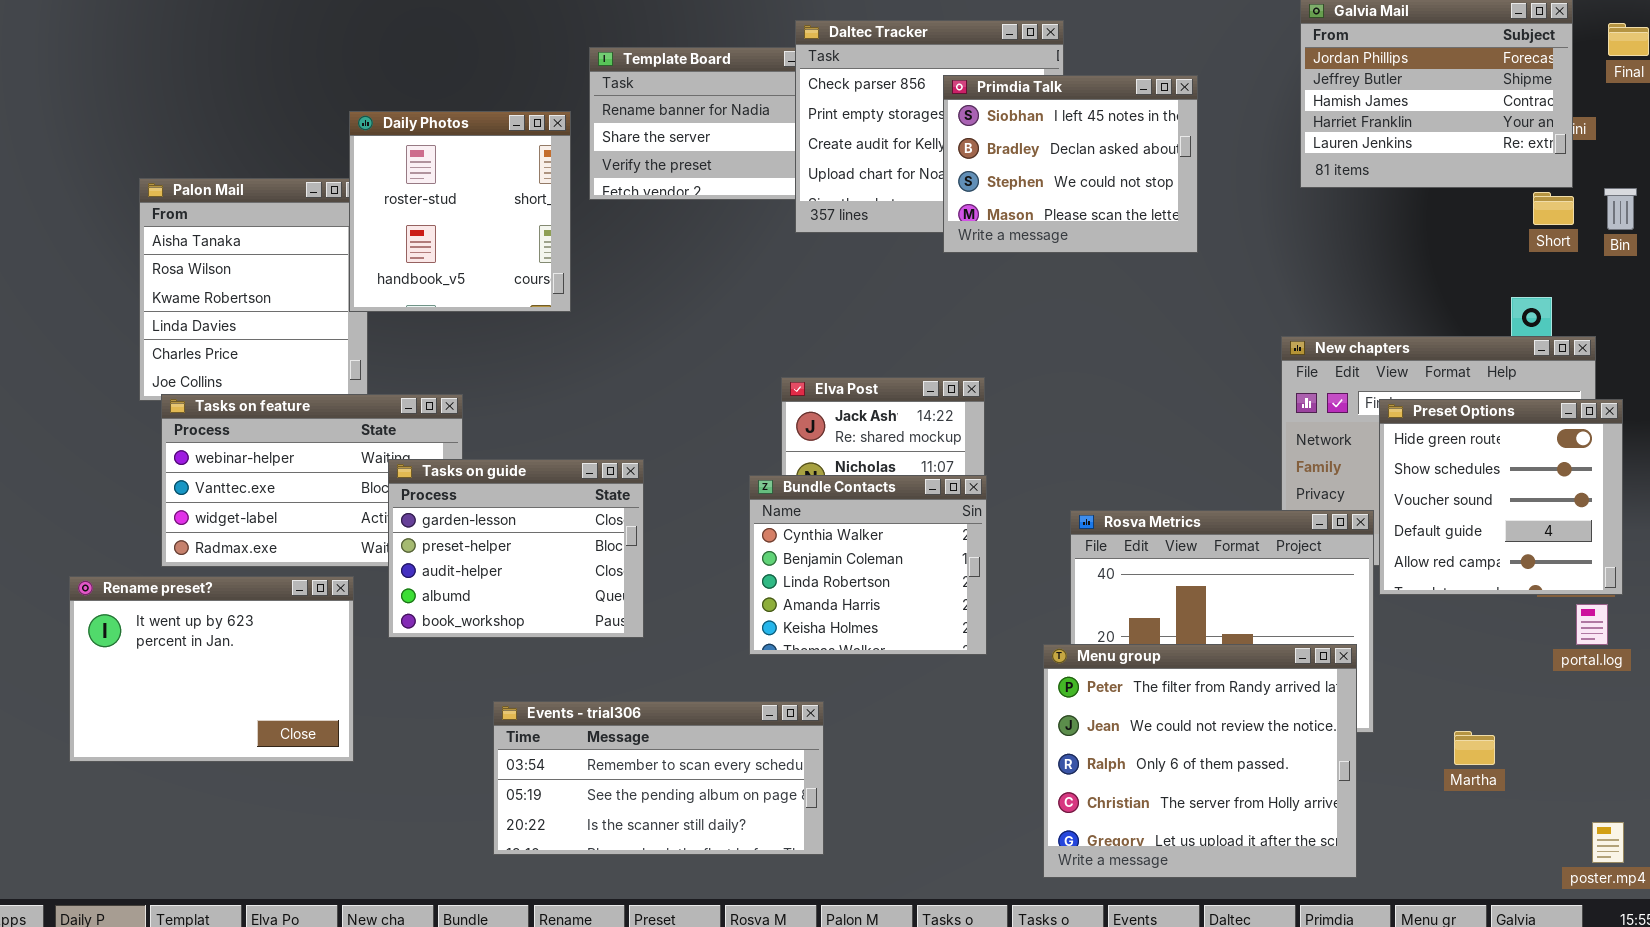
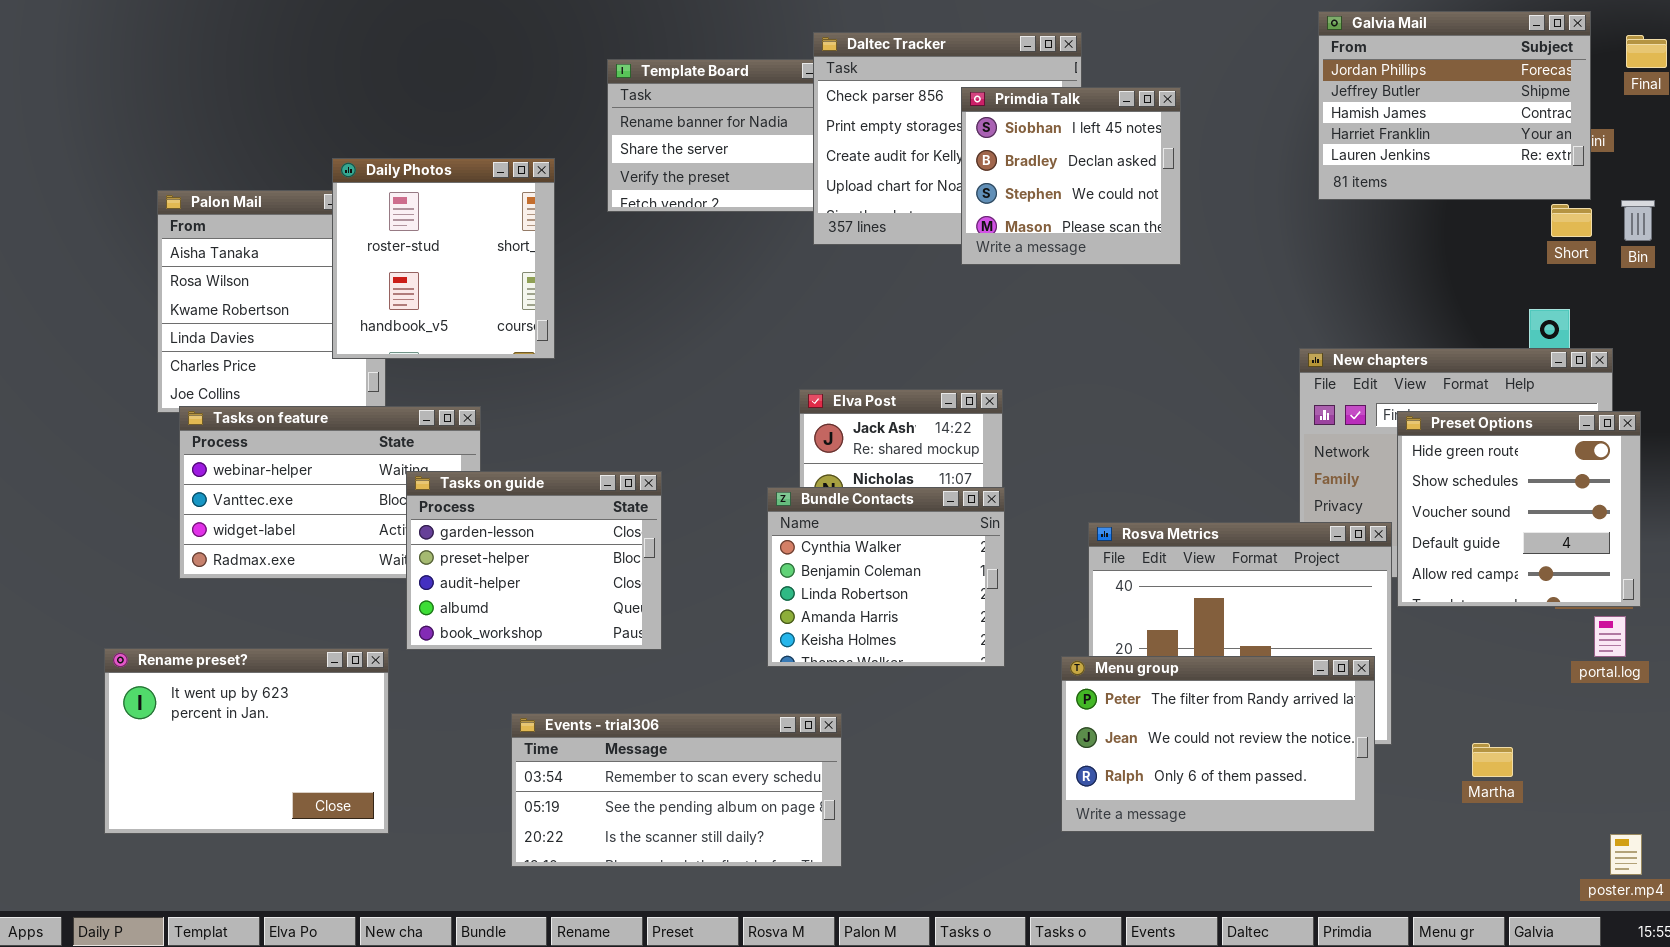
Primdia Talk: [943,75,1198,253] -> [961,87,1181,265], resized
Daily Photos: [349,111,571,312] -> [332,158,555,359], moved
Rename preset?: [69,576,354,762] -> [104,648,389,834], moved
Menu group: [1043,644,1357,878] -> [1061,656,1375,832], resized

